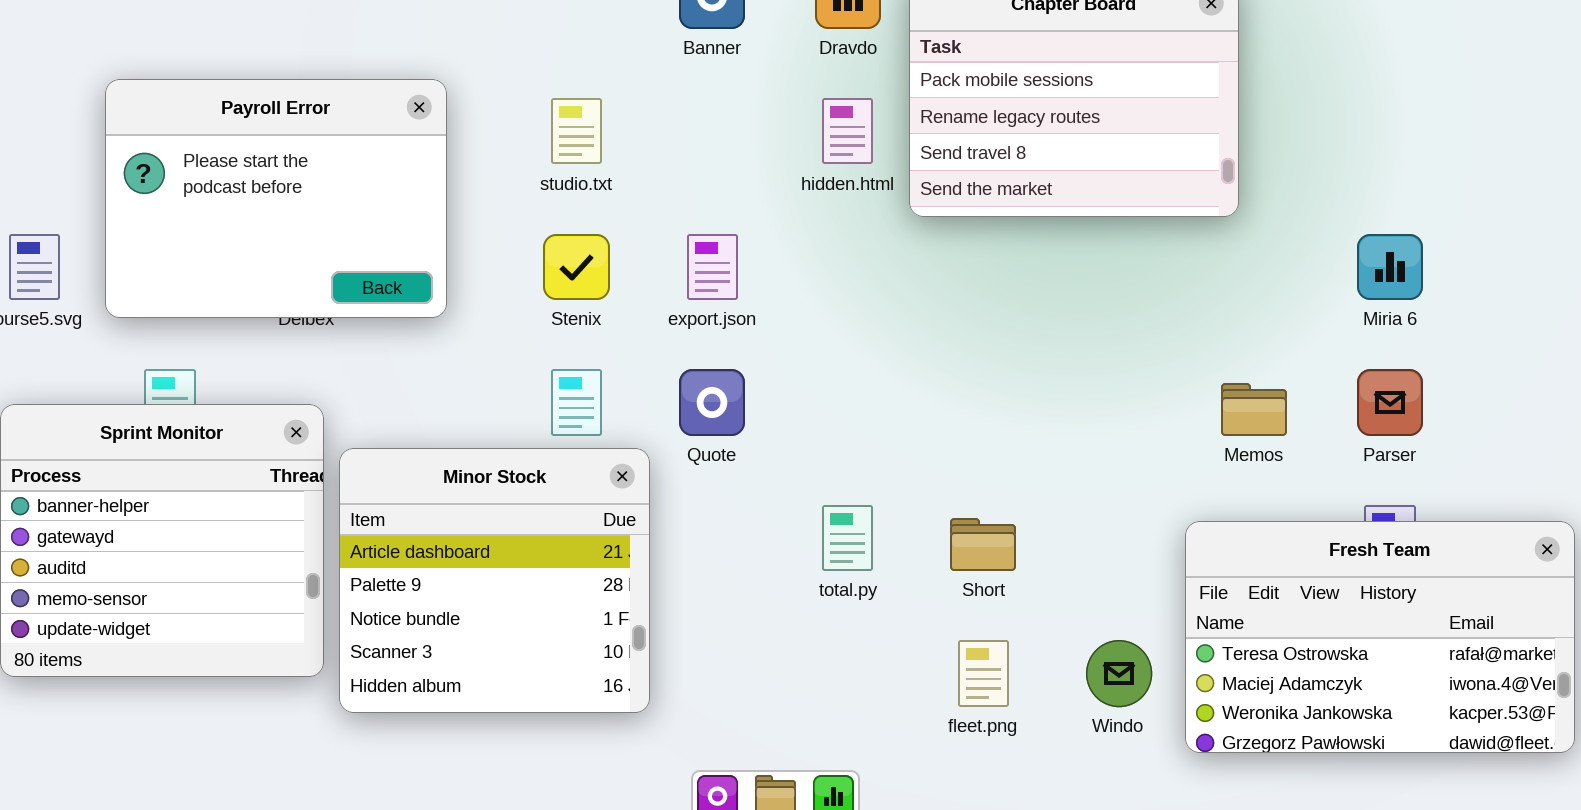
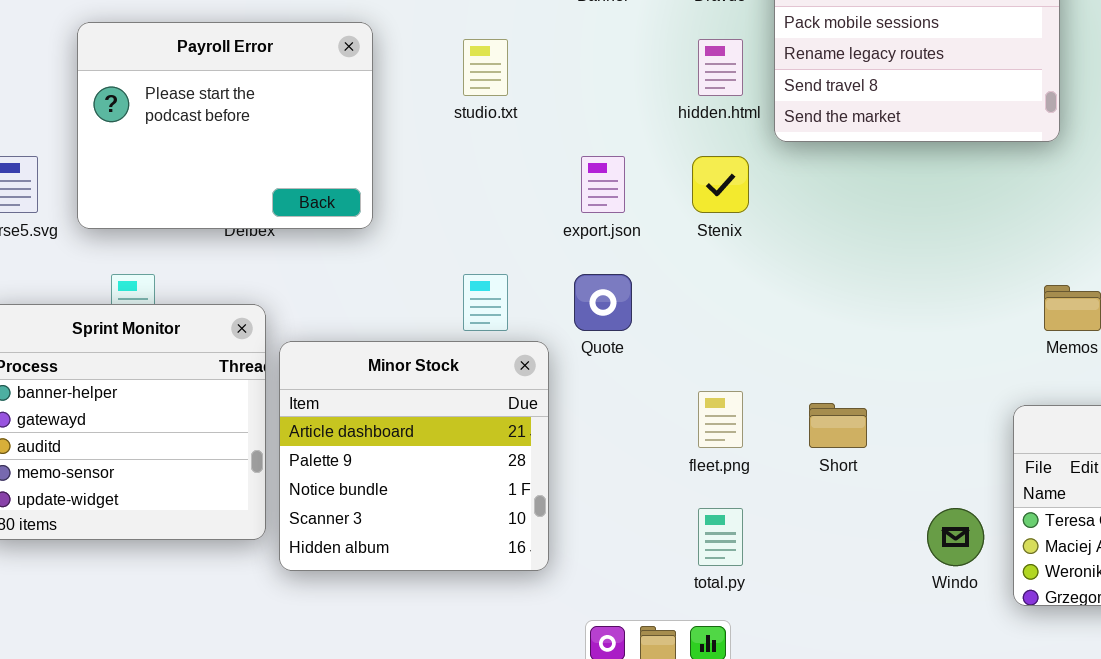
Stenix: [543,234,610,300] -> [692,156,749,213], moved
total.py: [822,505,873,571] -> [698,508,743,566], moved
fleet.png: [958,640,1009,707] -> [698,391,743,448], moved

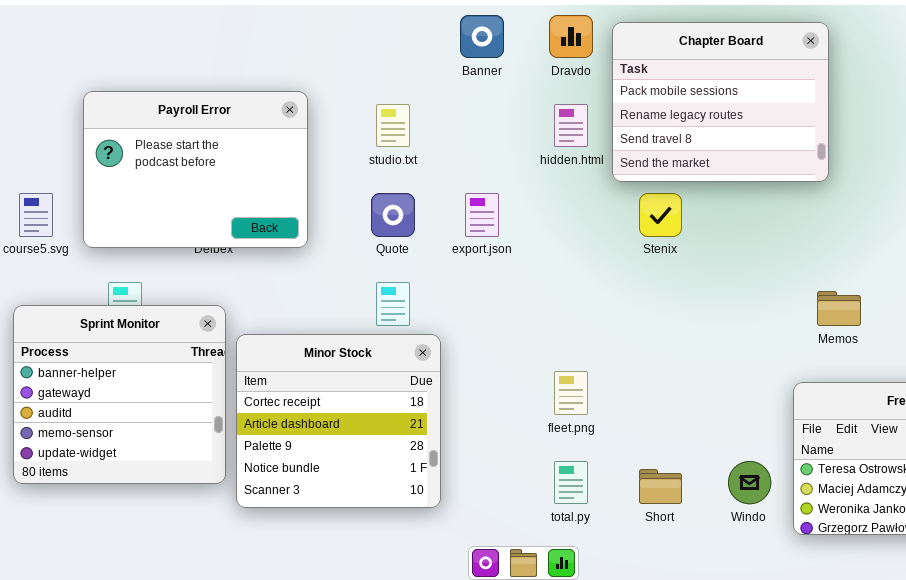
Stenix: [692,156,749,213] -> [639,193,682,237], moved
Quote: [574,274,632,331] -> [371,193,415,237], moved
Minor Stock: [279,341,549,571] -> [236,334,441,508], scrolled up 1 row
Short: [809,403,867,448] -> [639,469,682,504], moved

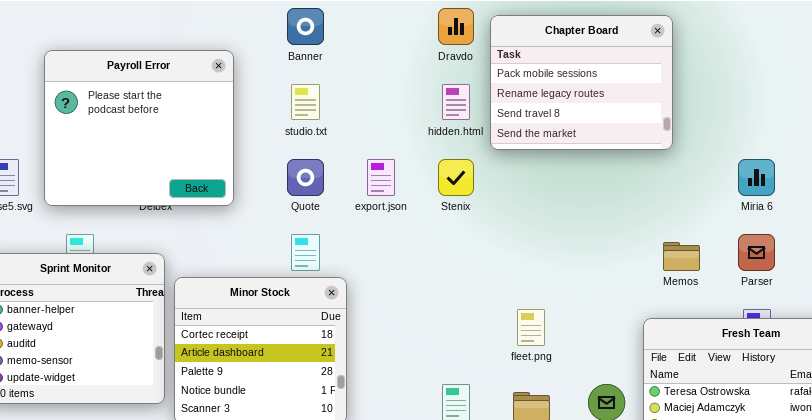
Banner: [460,15,504,58] -> [287,8,324,45], moved
Payroll Error: [83,91,308,248] -> [44,50,234,206], resized
Stenix: [639,193,682,237] -> [438,159,474,196], moved
fleet.png: [554,371,588,415] -> [517,309,545,346], moved

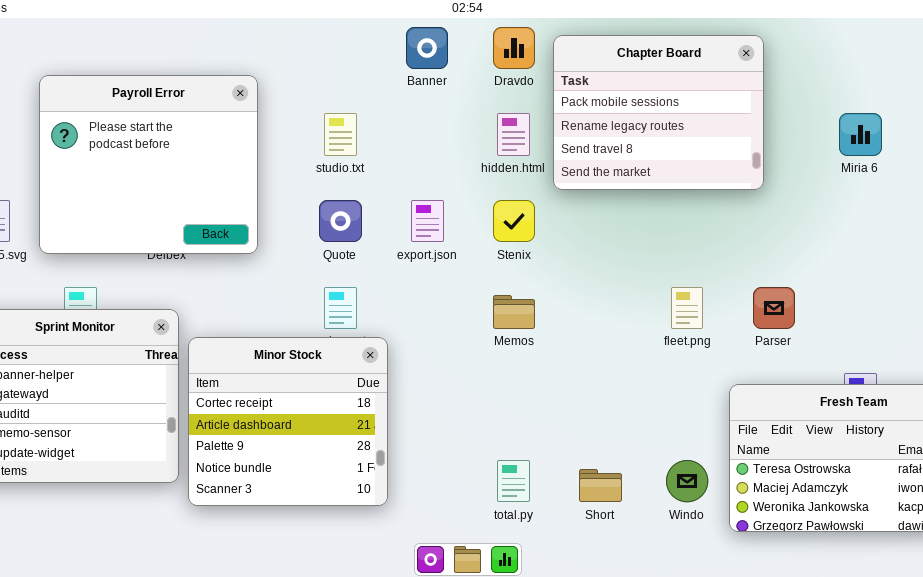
Banner: [287,8,324,45] -> [406,27,448,69], moved
Miria 6: [738,159,775,196] -> [839,113,882,156], moved
Parser: [738,234,775,271] -> [753,287,795,329], moved
Memos: [663,242,700,271] -> [493,295,535,329], moved
fleet.png: [517,309,545,346] -> [671,287,703,329], moved

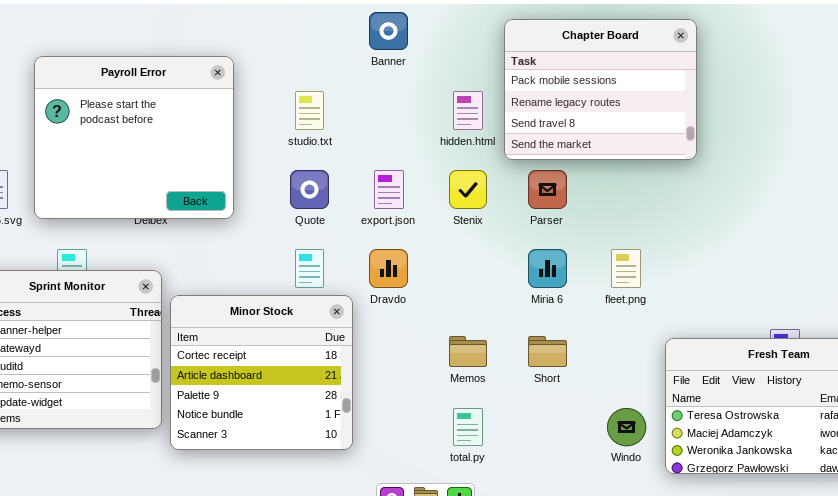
Dravdo: [493,27,535,69] -> [369,249,408,288], moved
Miria 6: [839,113,882,156] -> [528,249,567,288], moved
Parser: [753,287,795,329] -> [528,170,567,209], moved
Memos: [493,295,535,329] -> [449,336,487,367], moved
Short: [579,469,622,502] -> [528,336,567,367], moved

